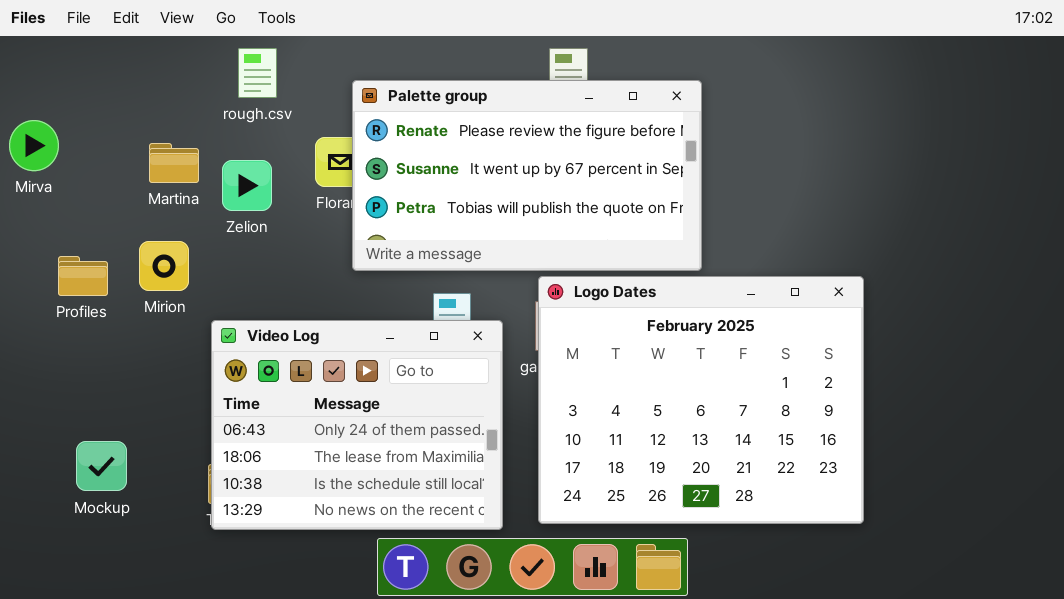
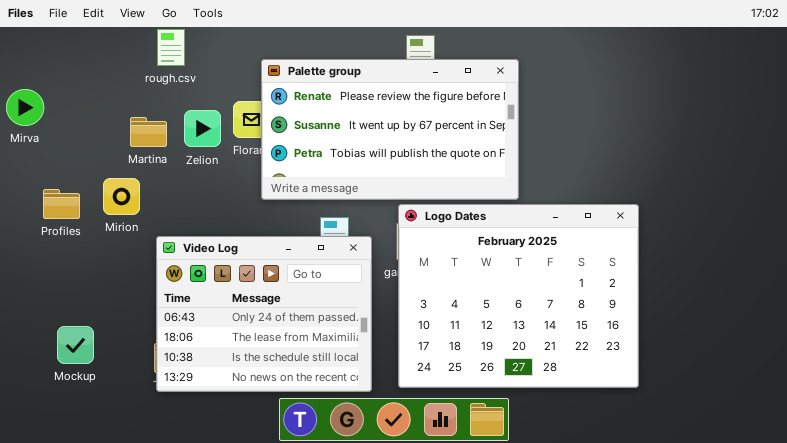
rough.csv: [238,48,277,98] -> [157,29,185,66], moved
Martina: [149,143,199,183] -> [130,117,167,147], moved
Zelion: [222,160,272,211] -> [184,110,221,147], moved

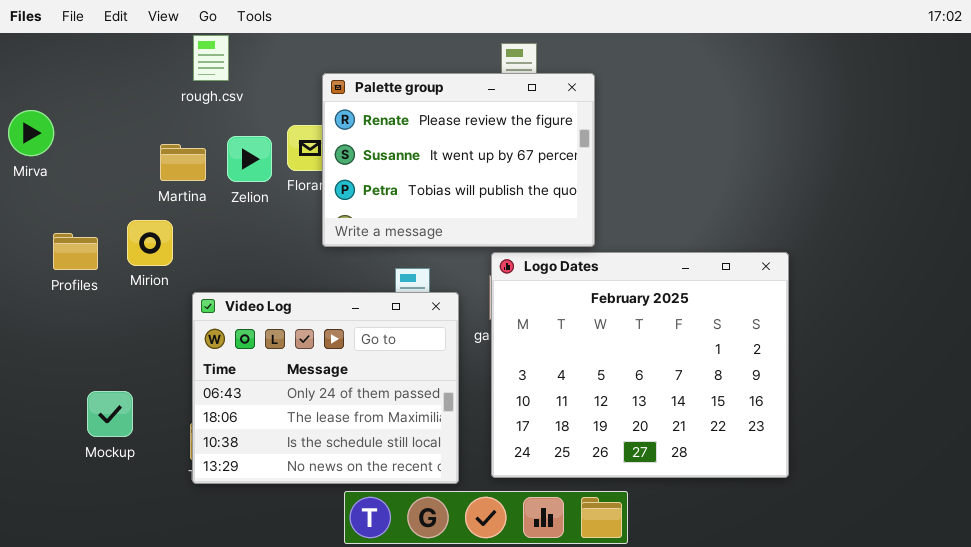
Palette group: [261,59,519,200] -> [322,73,595,247], resized
Mockup: [57,326,94,364] -> [87,391,133,437], moved

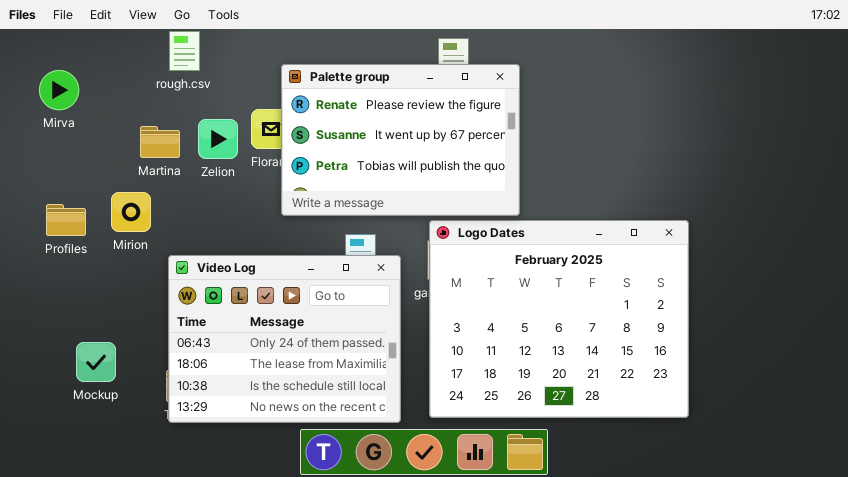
Mirva: [8,110,54,156] -> [39,70,79,110], moved

